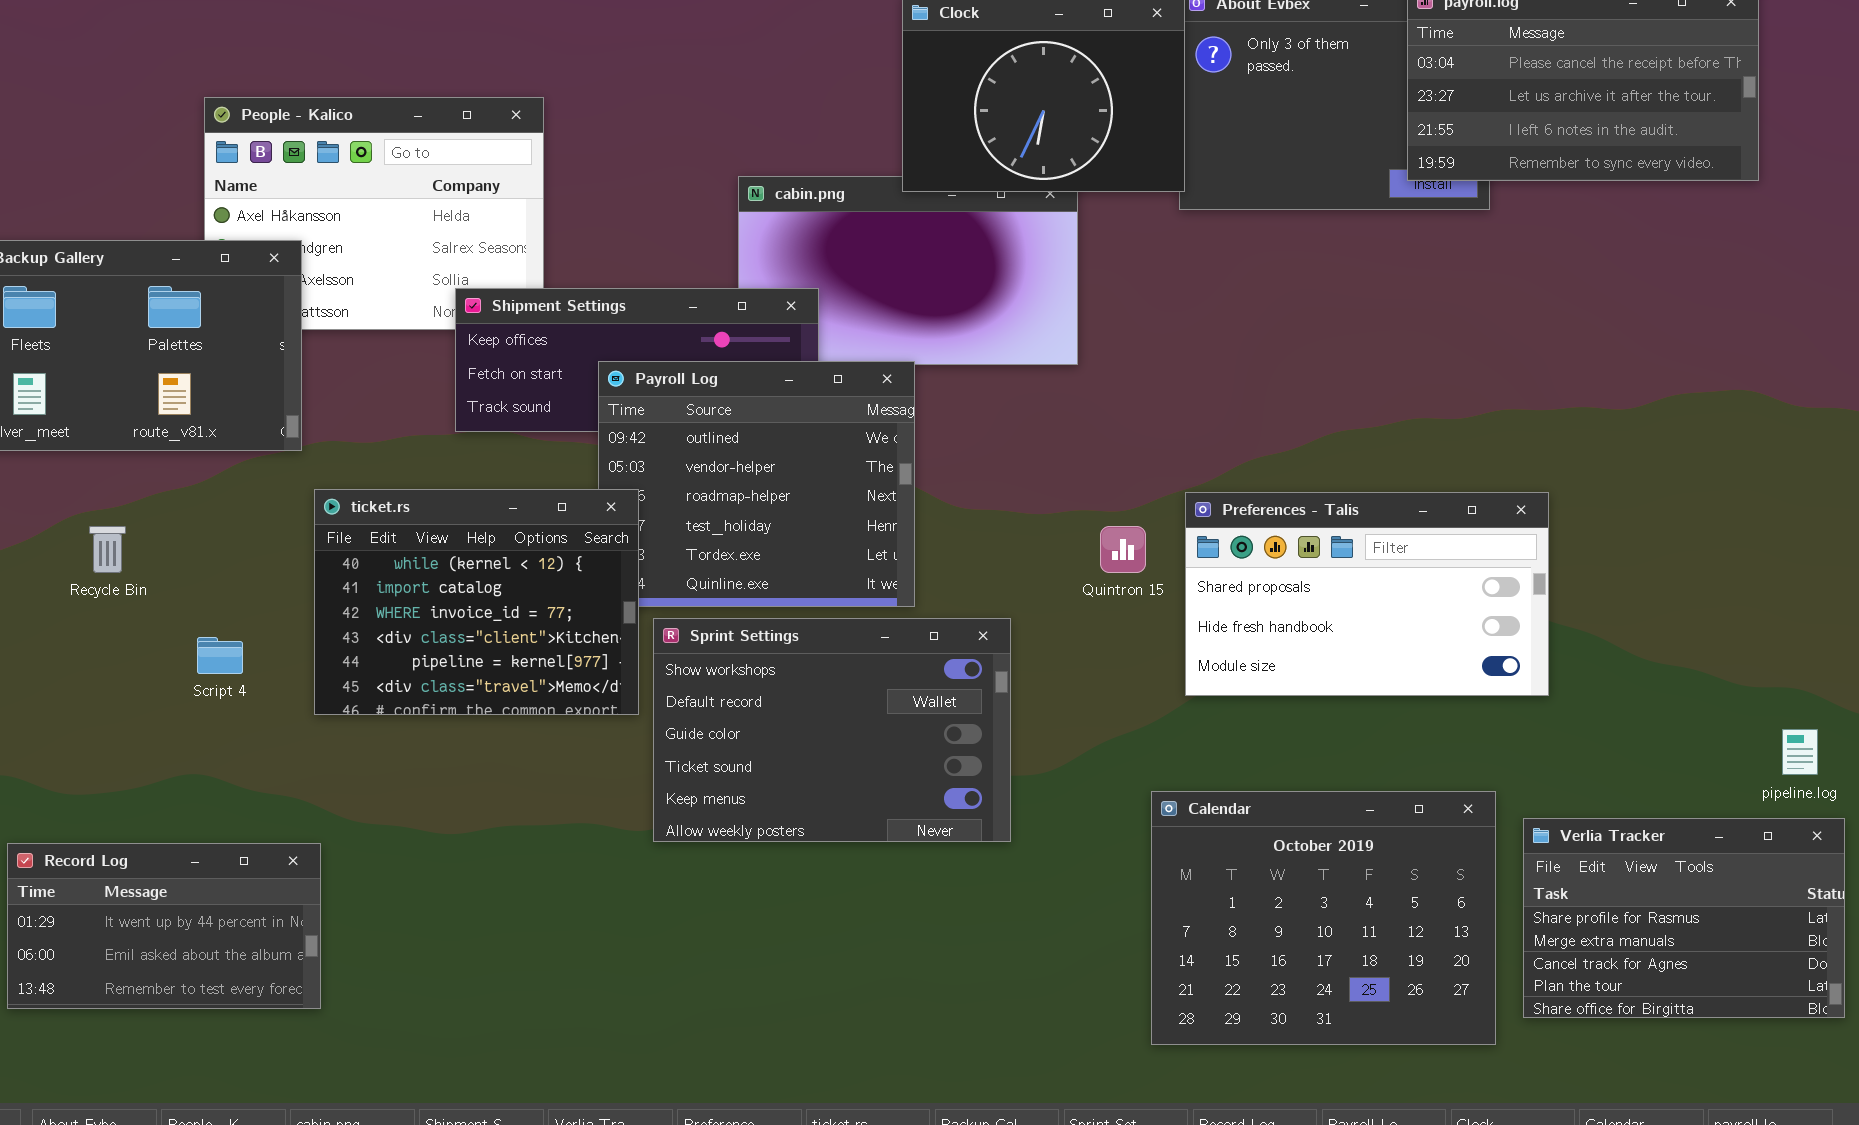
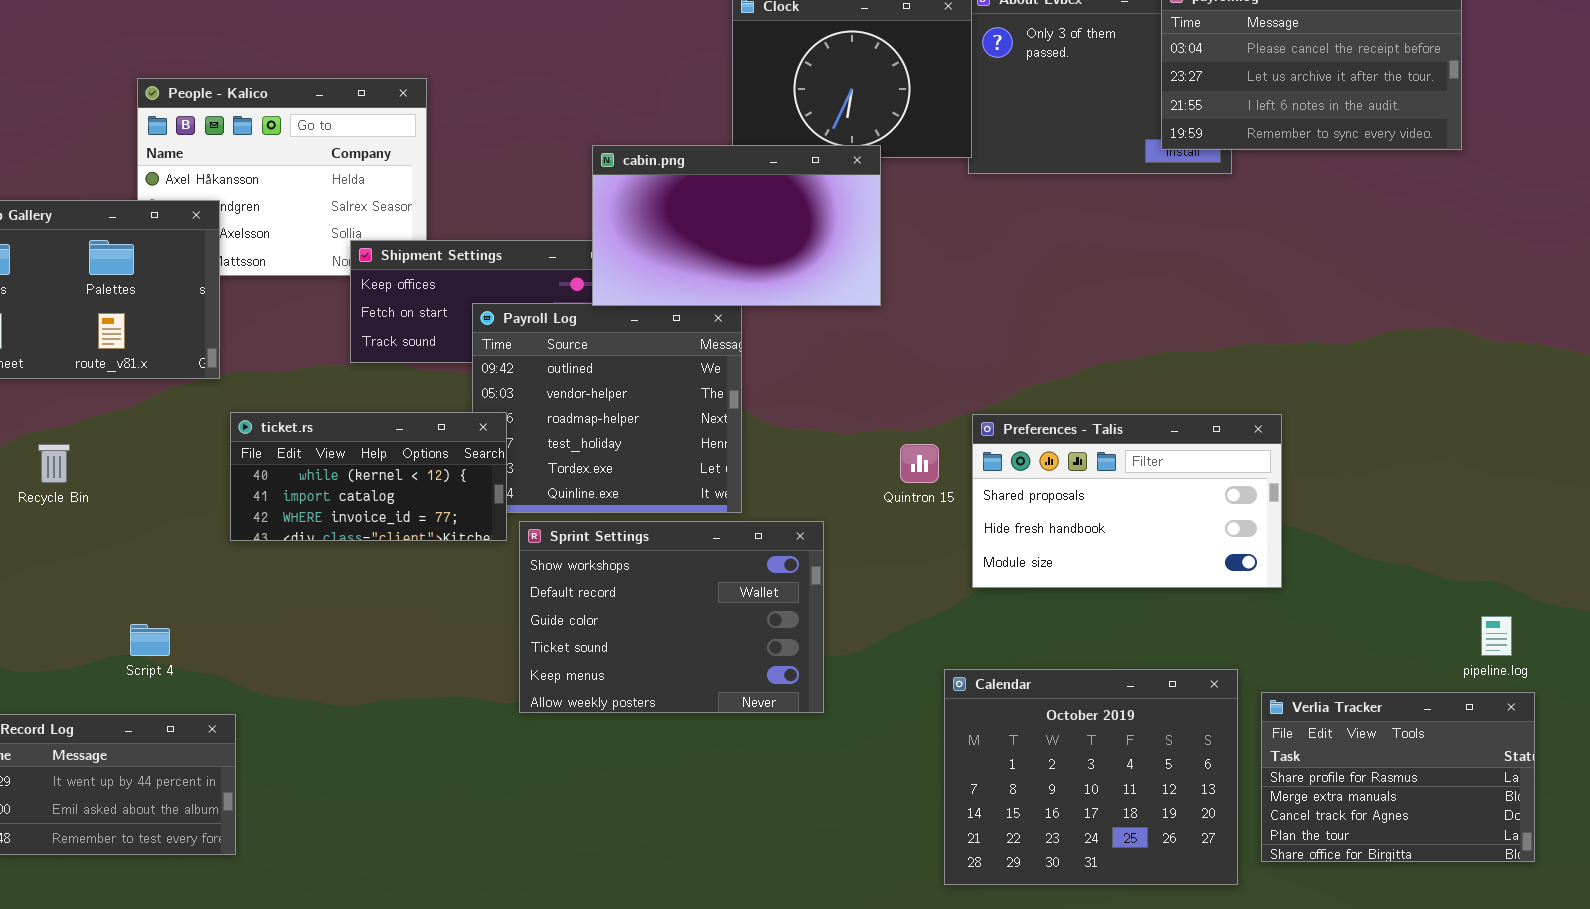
cabin.png: [738,176,1078,365] -> [592,145,881,306], raised
ticket.rs: [314,489,639,715] -> [230,412,507,541], resized
Script 4: [197,637,243,674] -> [130,624,170,656], moved

